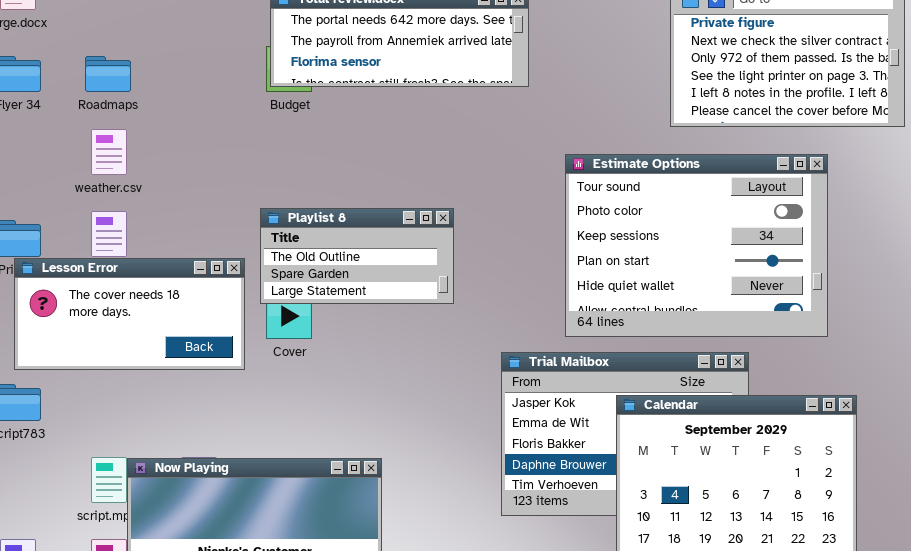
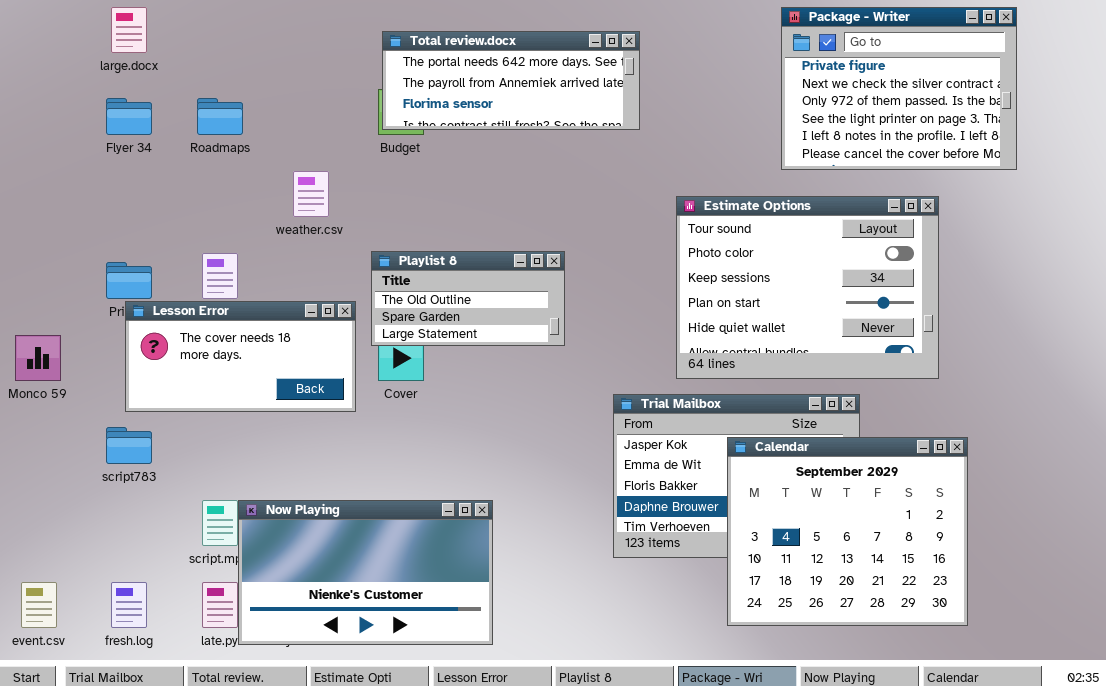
weather.csv: [91,129,127,175] -> [293,171,329,217], moved

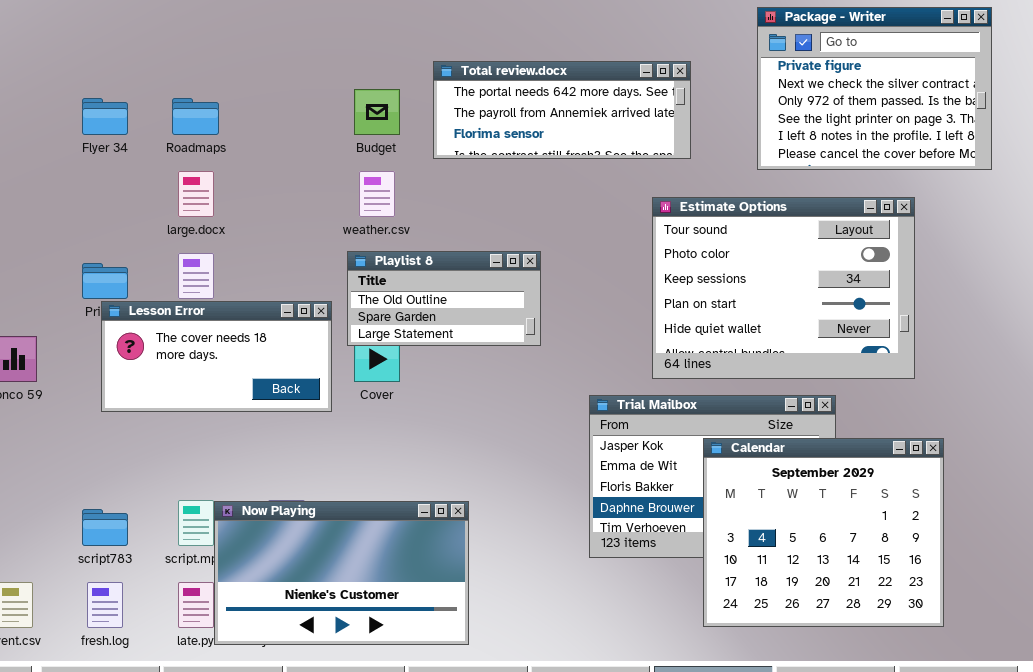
large.docx: [111,7,147,53] -> [178,171,214,217], moved
Total review.docx: [382,31,640,130] -> [433,61,691,159], moved
weather.csv: [293,171,329,217] -> [359,171,395,217], moved
script783: [106,427,152,464] -> [82,509,128,546], moved

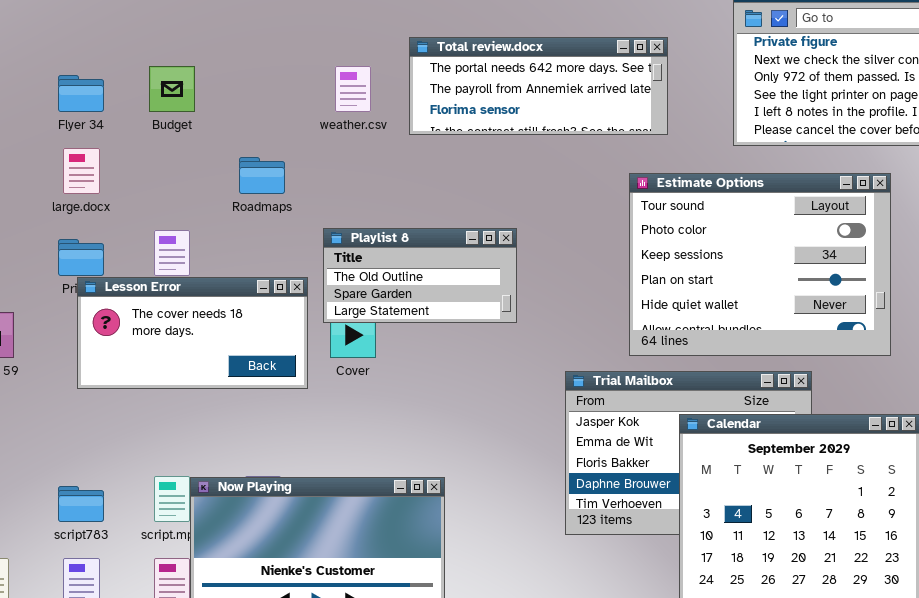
Budget: [354,89,400,135] -> [149,66,195,112], moved
Roadmaps: [172,98,219,135] -> [239,157,285,194], moved
large.docx: [178,171,214,217] -> [63,148,100,194], moved
weather.csv: [359,171,395,217] -> [335,66,371,112], moved

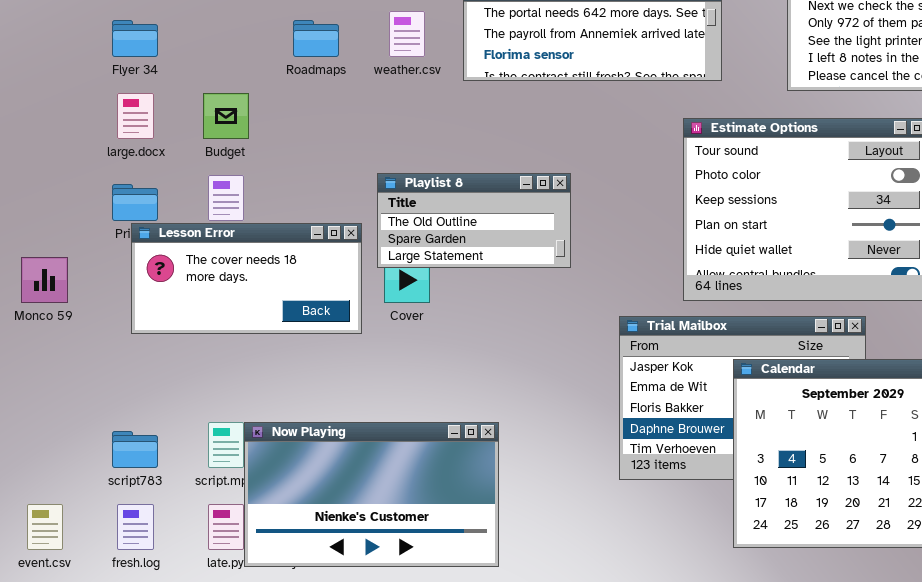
Budget: [149,66,195,112] -> [203,93,249,139], moved
Roadmaps: [239,157,285,194] -> [293,20,339,57], moved

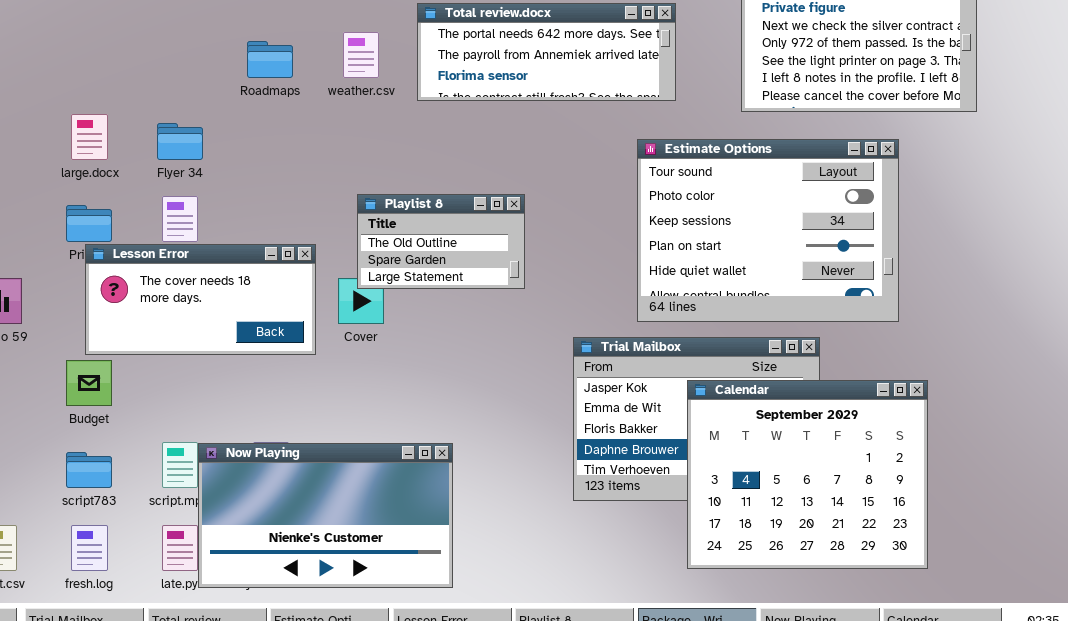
Flyer 34: [112,20,158,57] -> [157,123,203,160], moved
Budget: [203,93,249,139] -> [66,360,112,406], moved
Playlist 8: [377,173,571,268] -> [357,194,525,289], resized

